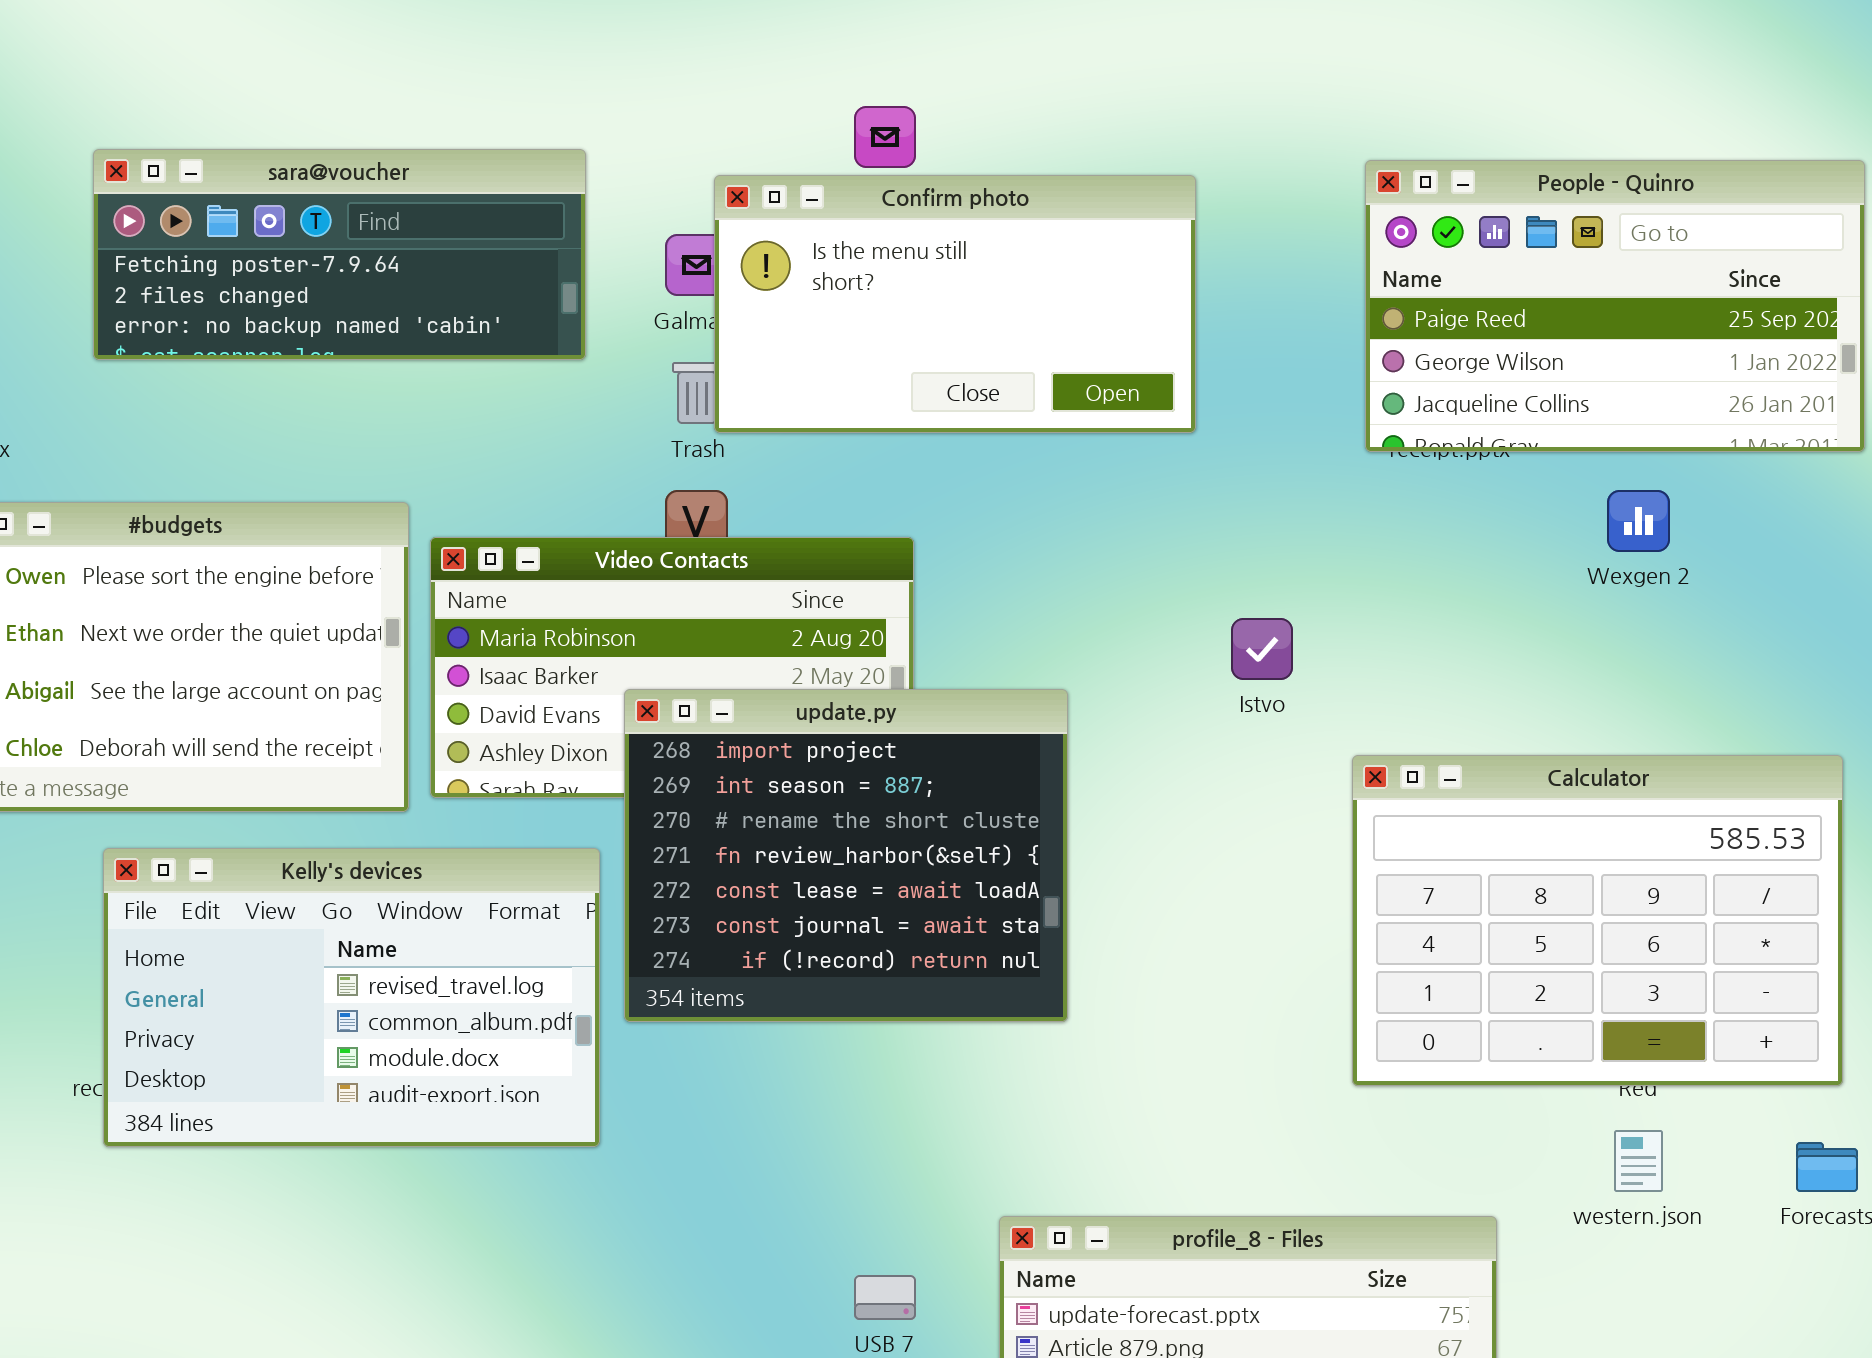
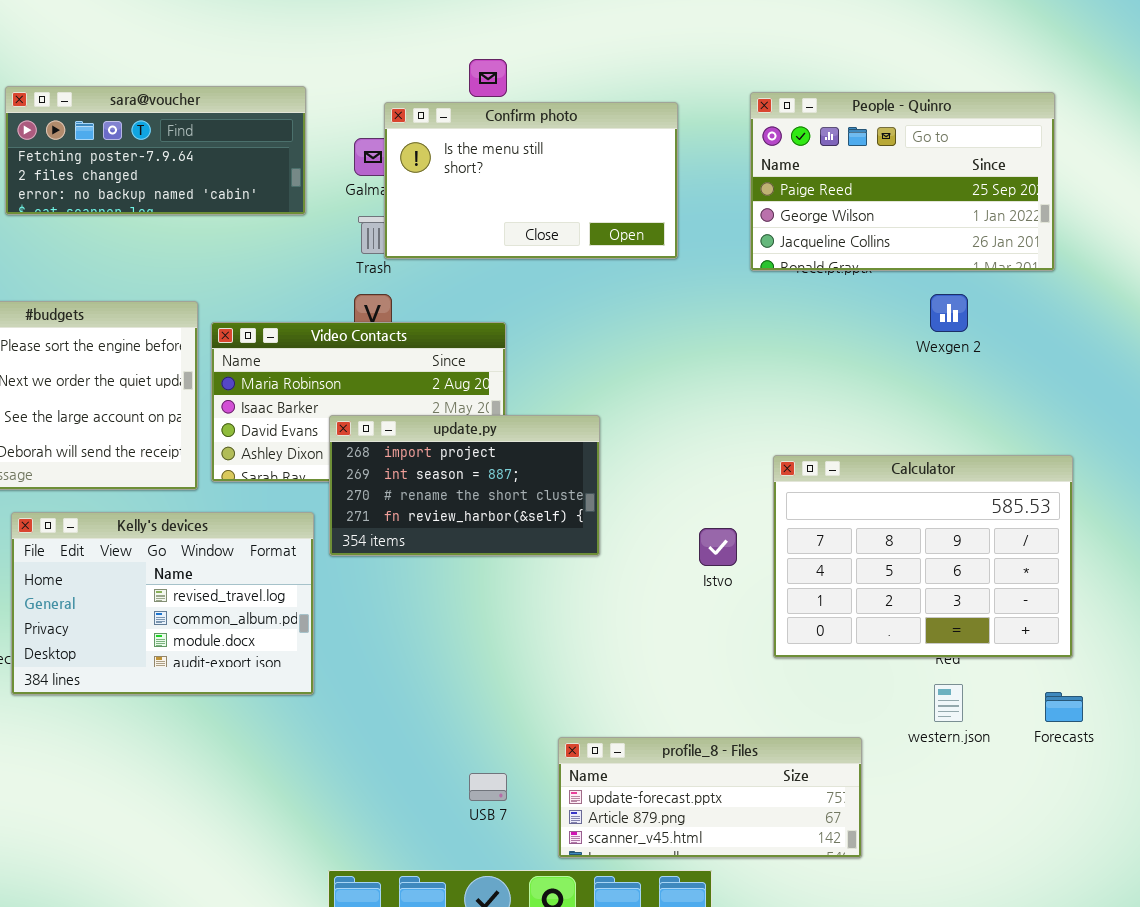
People - Quinro: [1365,160,1865,452] -> [750,92,1055,271], moved
Istvo: [1231,618,1293,680] -> [699,528,737,566], moved
update.py: [624,689,1068,1022] -> [329,415,600,556], resized

